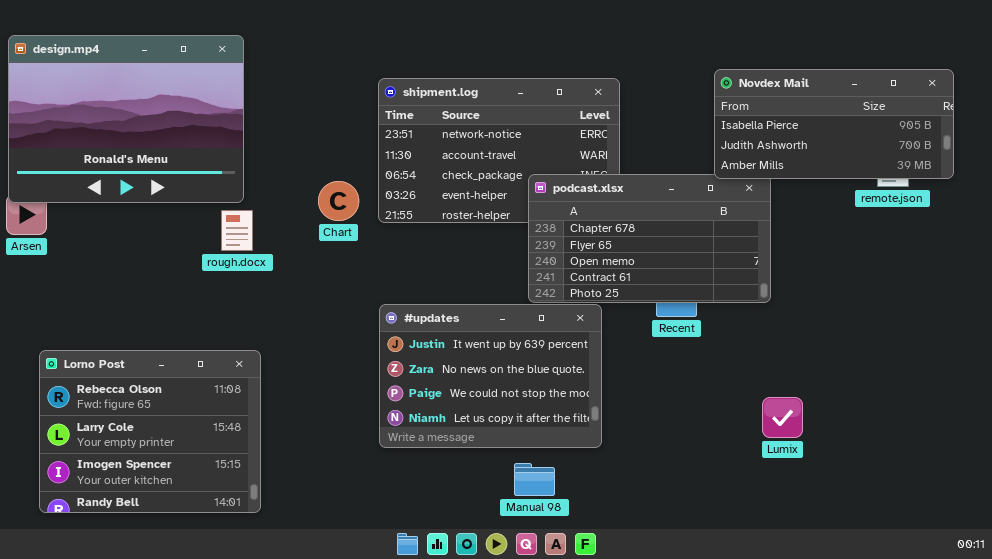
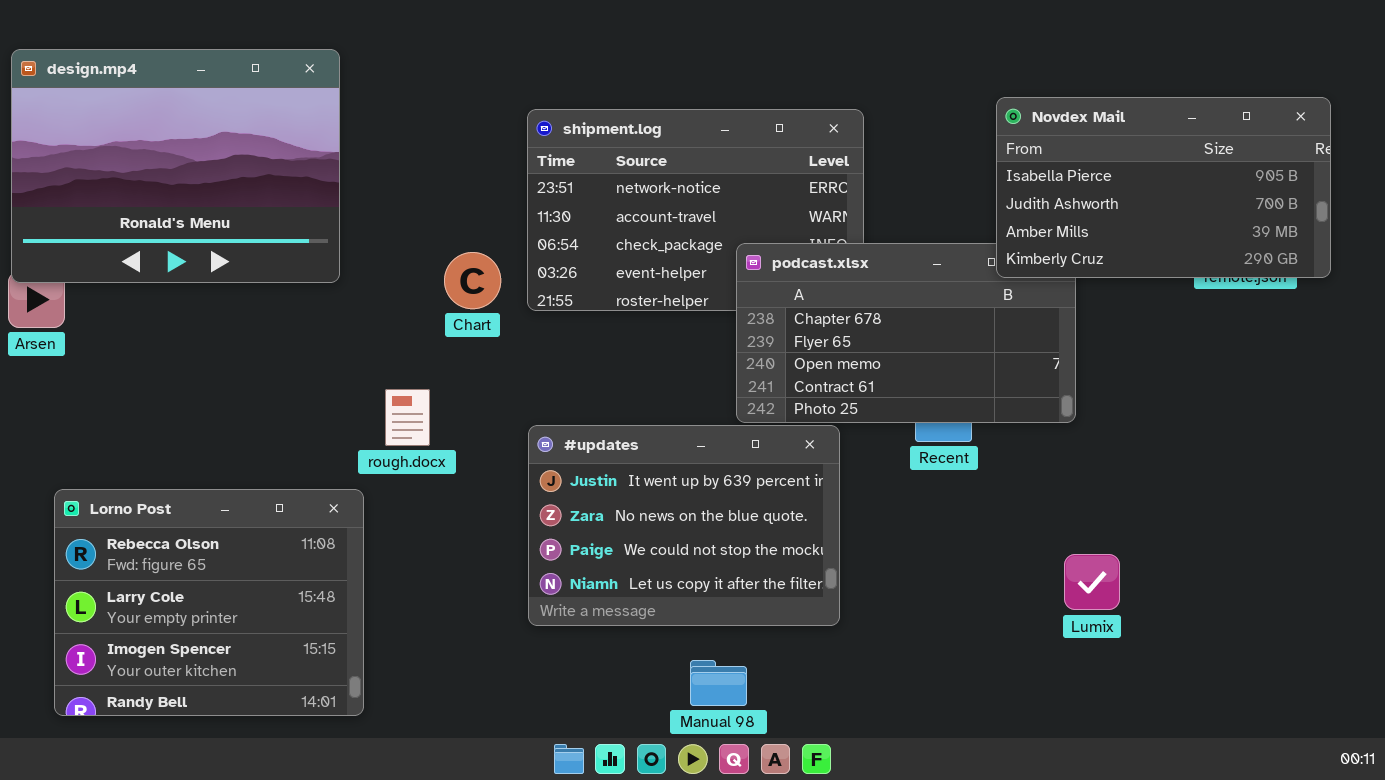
Novdex Mail: [714,69,954,179] -> [996,97,1331,278], resized
rough.docx: [221,210,253,251] -> [385,389,430,446], moved
Manual 98: [514,463,555,496] -> [690,660,747,706], moved

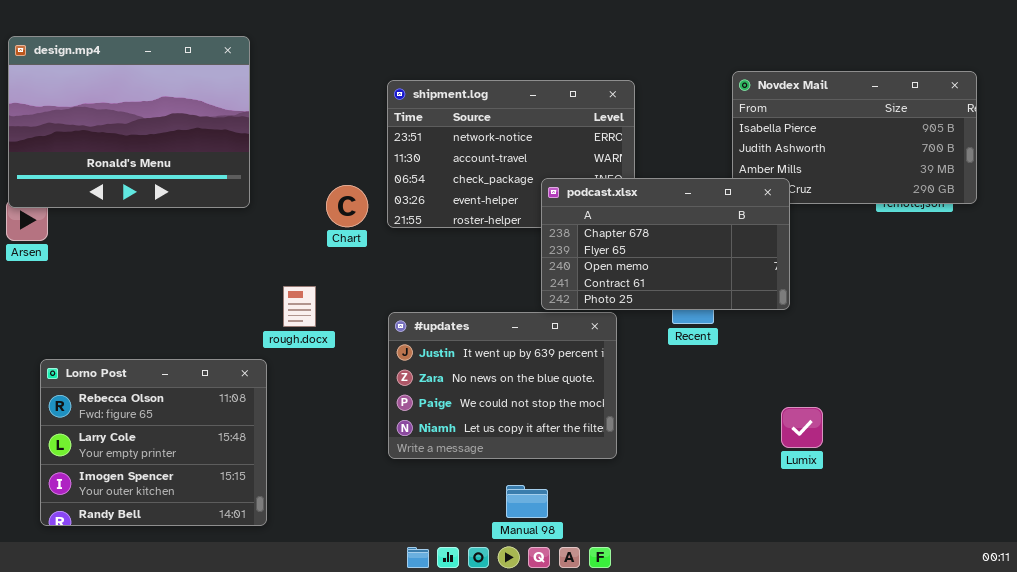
podcast.xlsx: [736,243,1076,423] -> [541,178,790,310], raised

